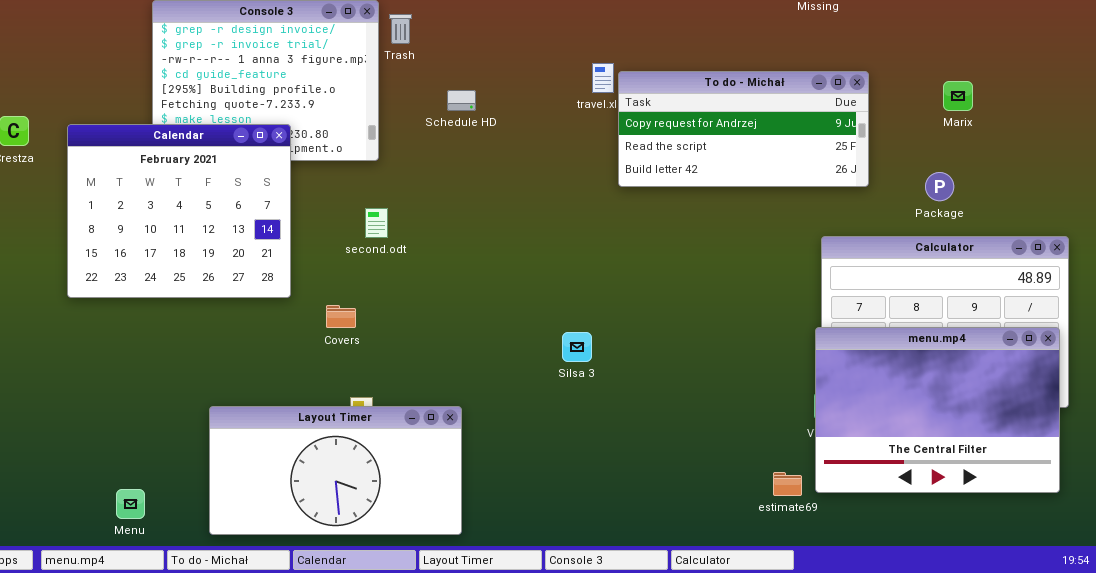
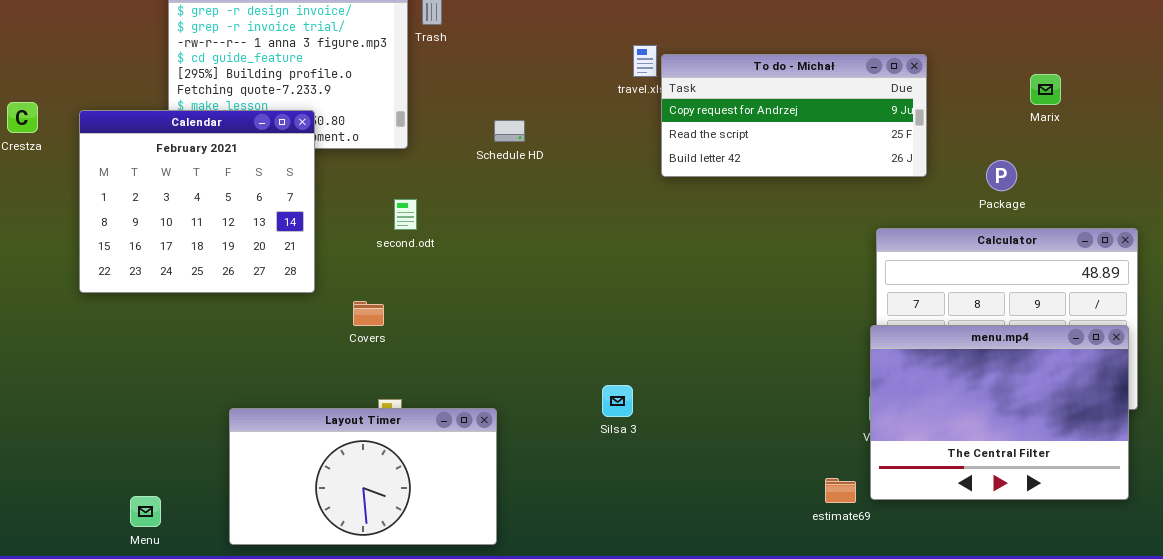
Marix: [943,81,973,111] -> [1030,74,1061,105], moved
Schedule HD: [447,90,476,111] -> [494,120,525,142], moved
Silsa 3: [562,332,592,362] -> [602,385,633,417], moved

